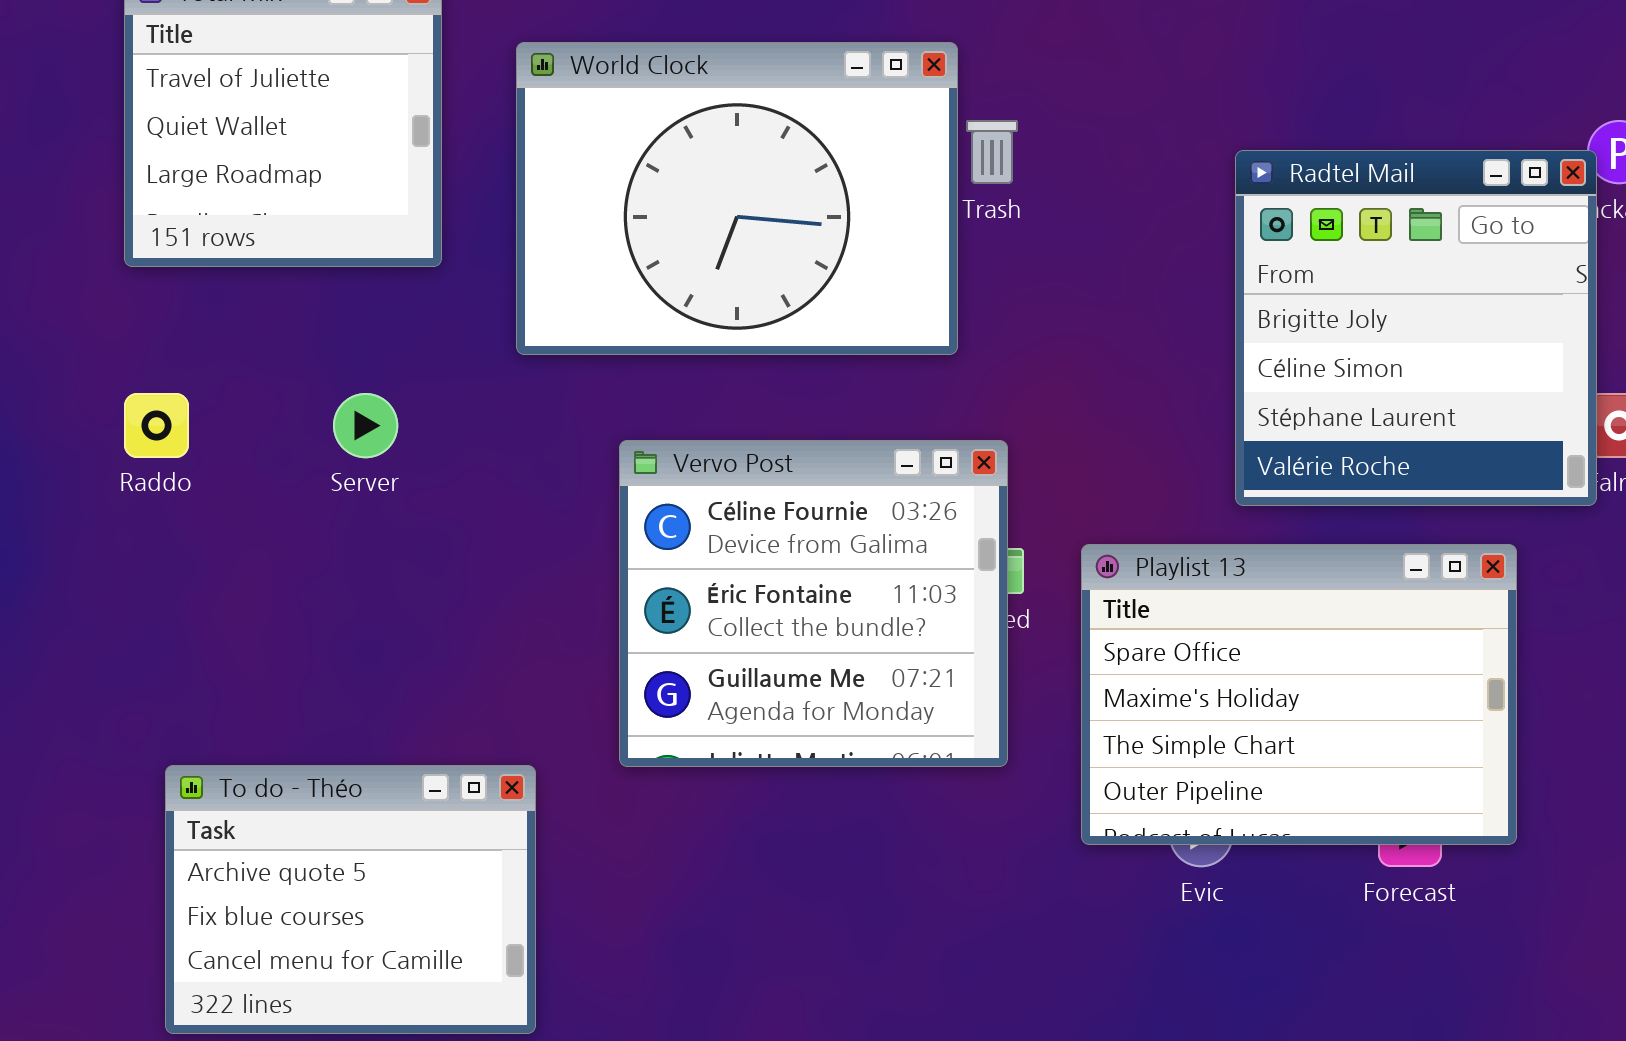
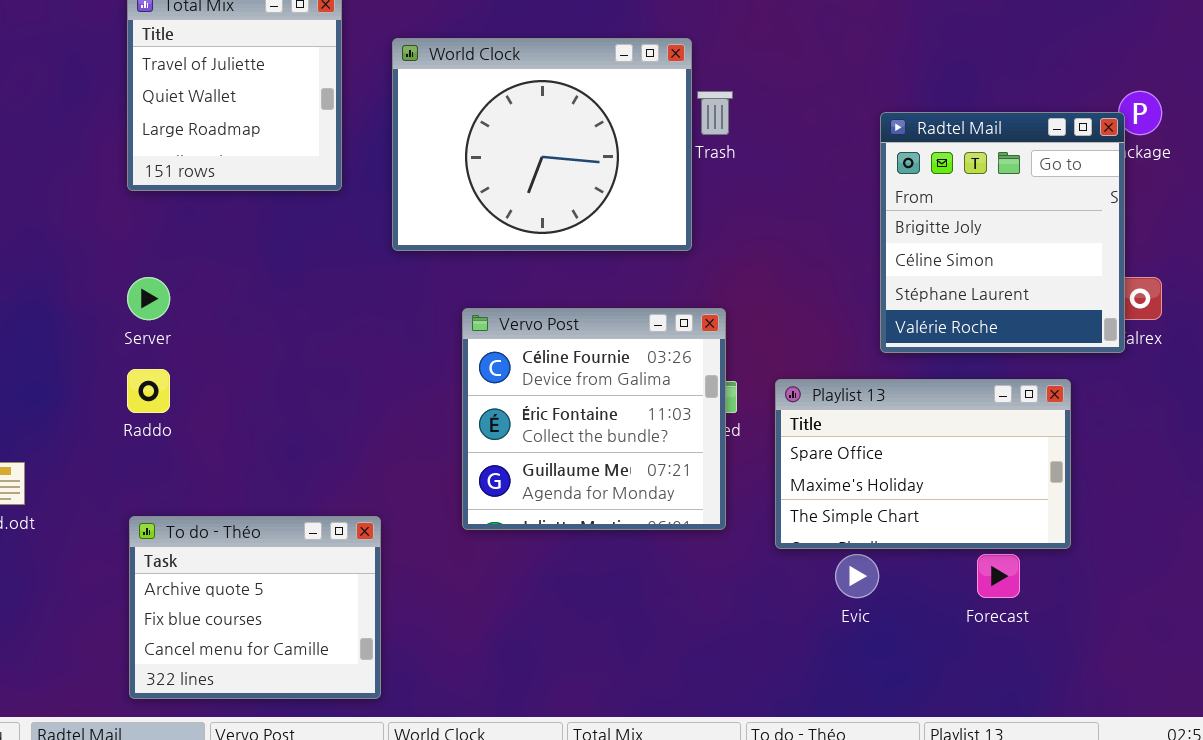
Raddo: [124,393,189,458] -> [127,369,170,413], moved
Server: [333,393,398,458] -> [127,277,170,320], moved
Playlist 13: [1081,544,1517,845] -> [775,379,1071,549], resized
To do - Théo: [165,765,536,1034] -> [129,516,381,699], moved

